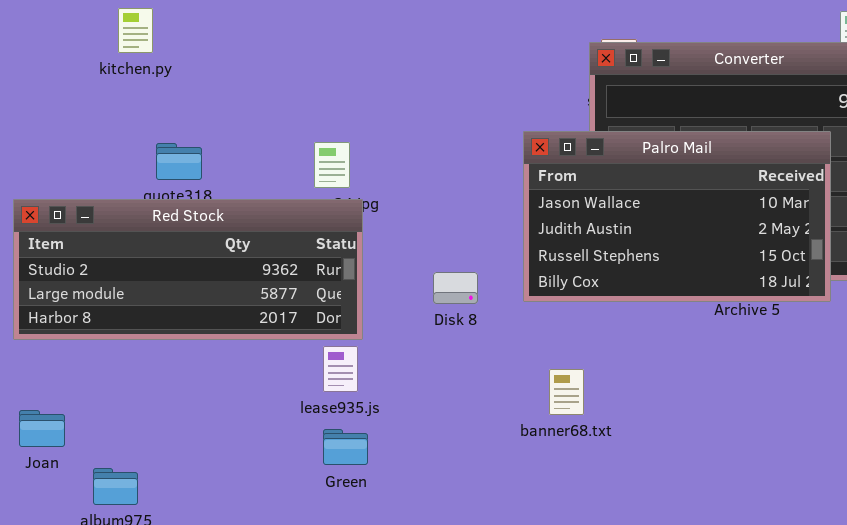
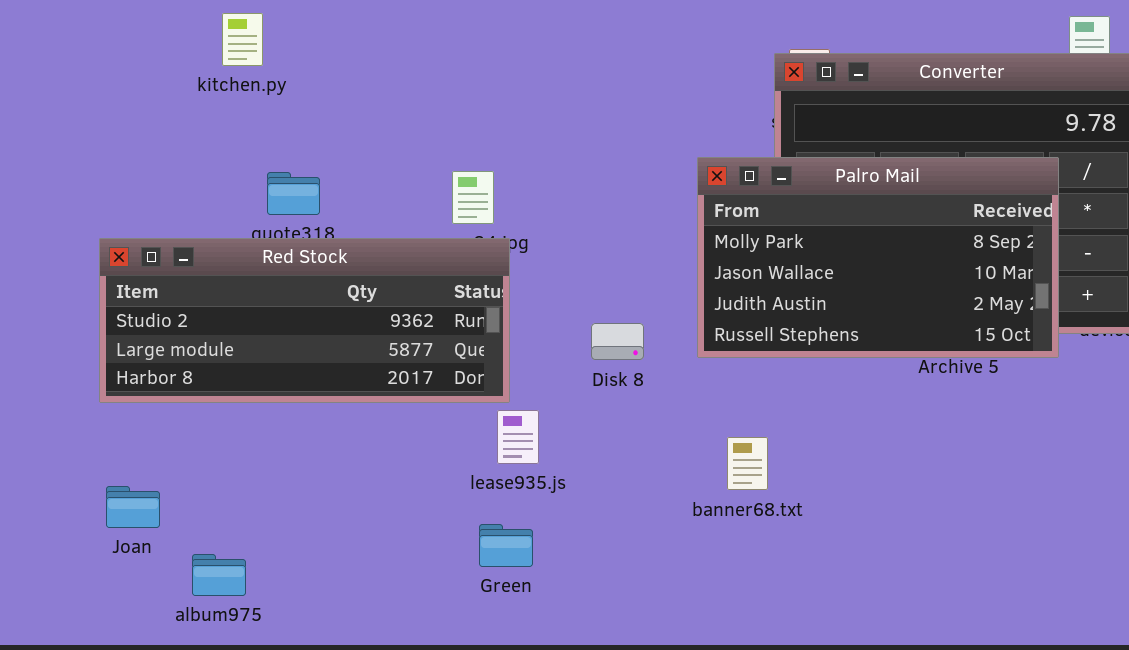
Palro Mail: [523,131,831,302] -> [697,157,1059,358], scrolled up 1 row
lease935.js: [323,346,358,392] -> [497,410,539,464], moved
Green: [323,429,368,465] -> [479,524,533,567], moved

